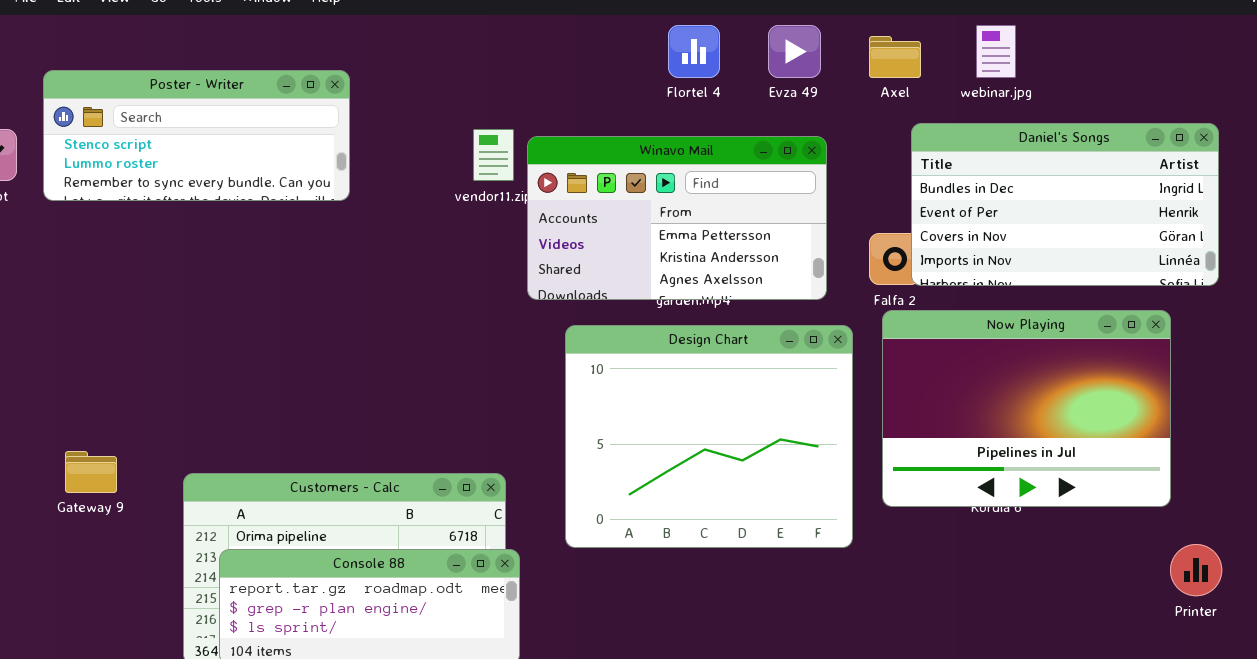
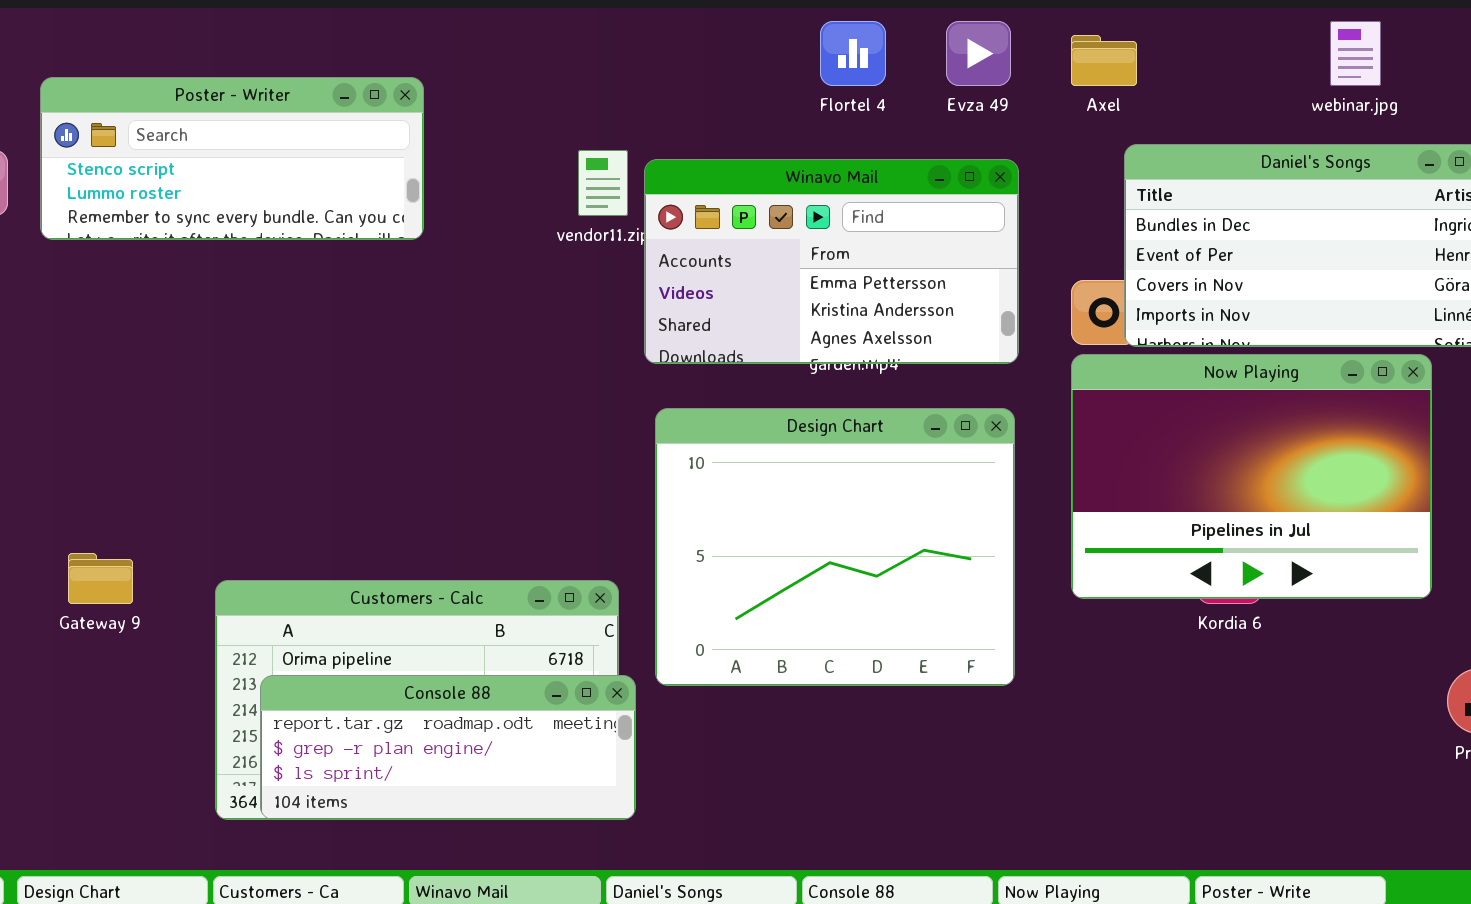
webinar.jpg: [976,25,1016,78] -> [1330,21,1381,86], moved
Now Playing: [882,310,1171,507] -> [1071,354,1432,599], moved
Design Chart: [565,325,853,548] -> [655,408,1015,686], moved

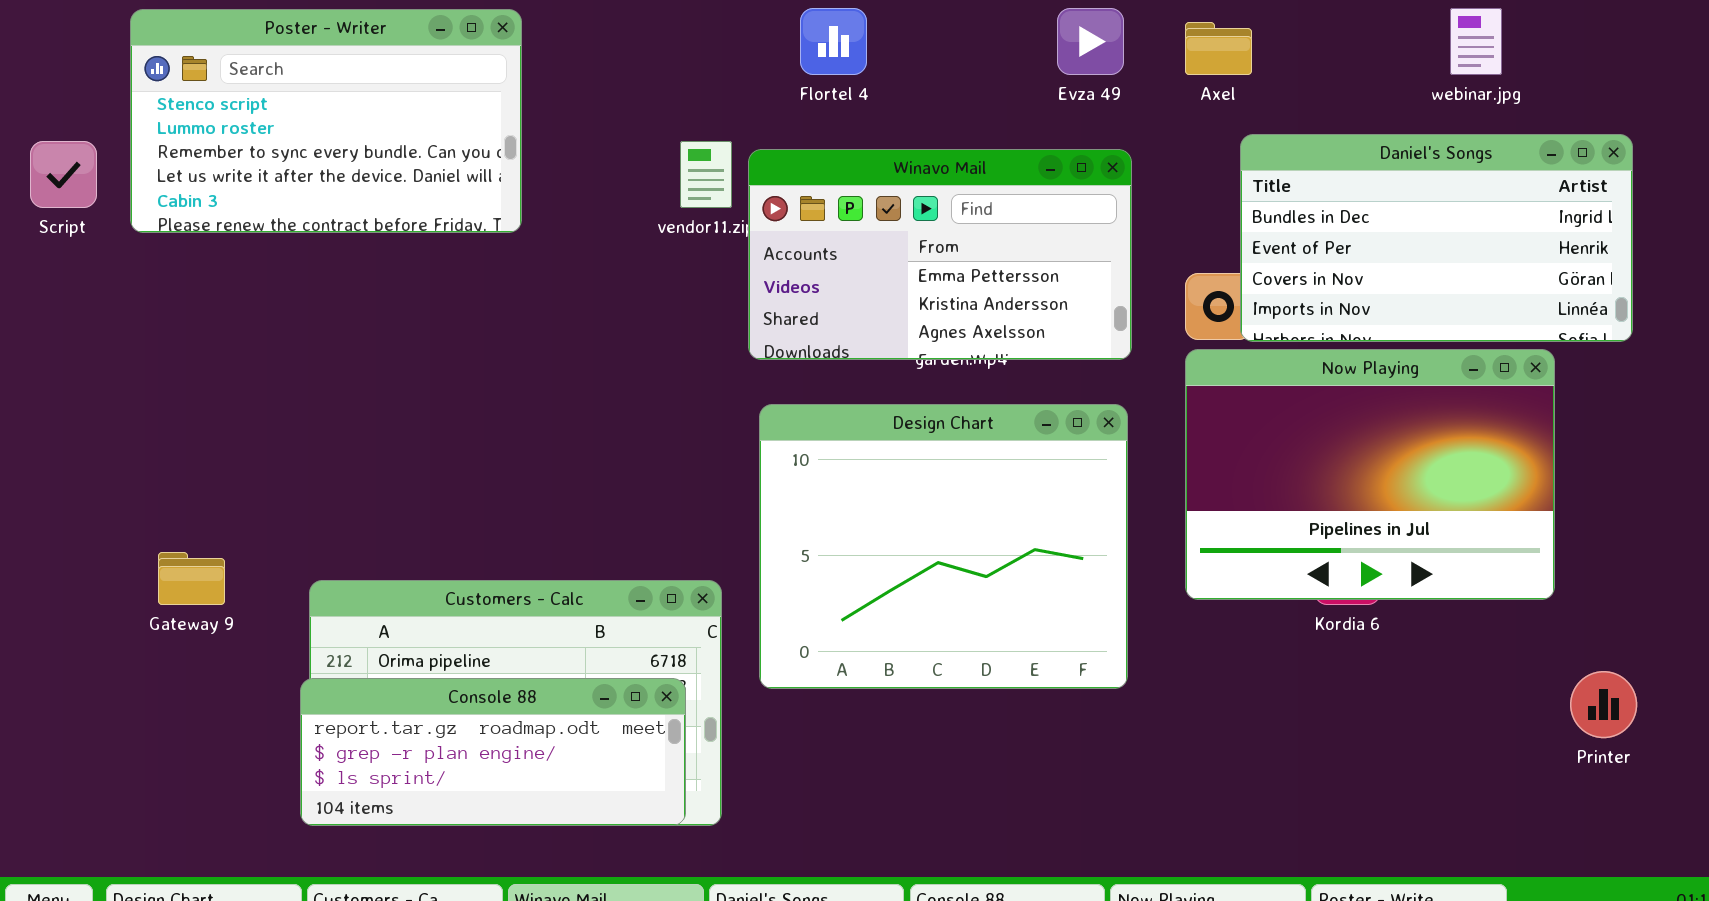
Flortel 4: [820,21,886,86] -> [800,8,867,75], moved
Poster - Writer: [40,77,424,240] -> [130,9,522,233], resized
Console 88: [260,675,636,820] -> [300,678,686,826], moved

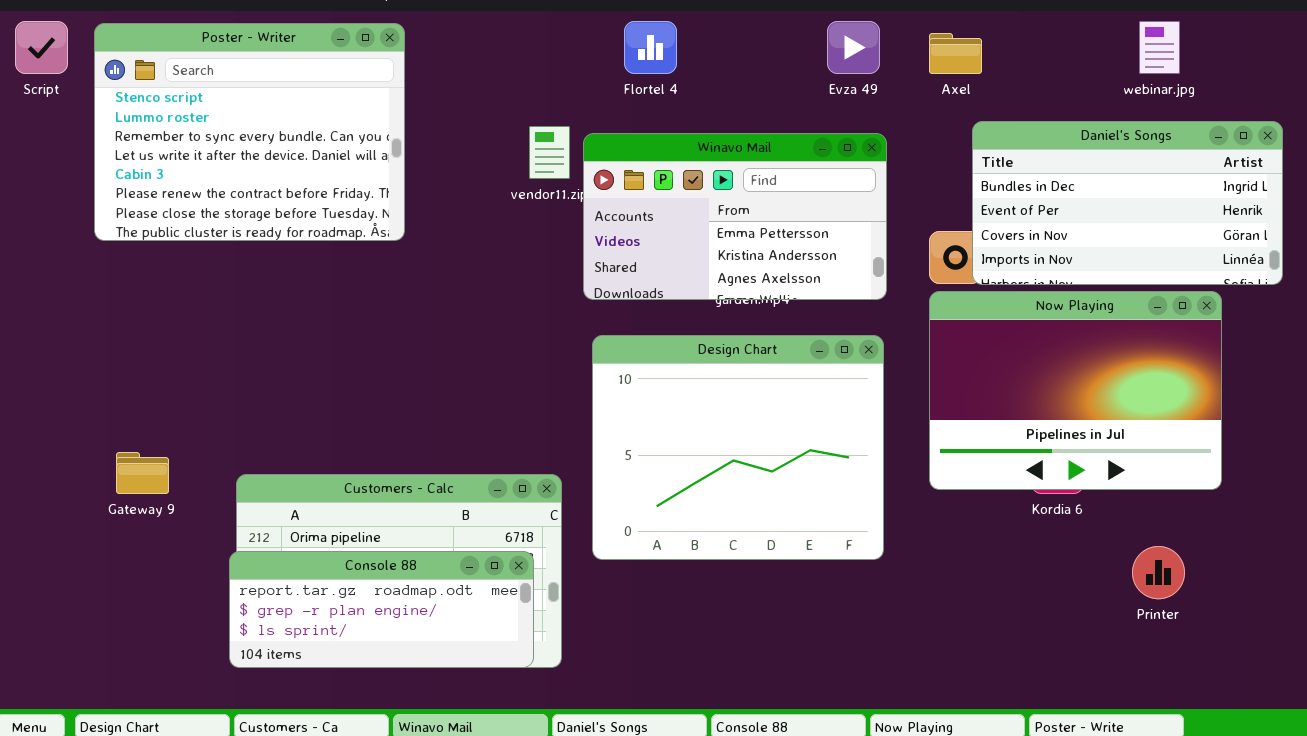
Poster - Writer: [130,9,522,233] -> [94,23,405,241], resized
Script: [30,141,97,208] -> [15,21,68,74], moved
Printer: [1570,671,1637,738] -> [1132,546,1185,599], moved

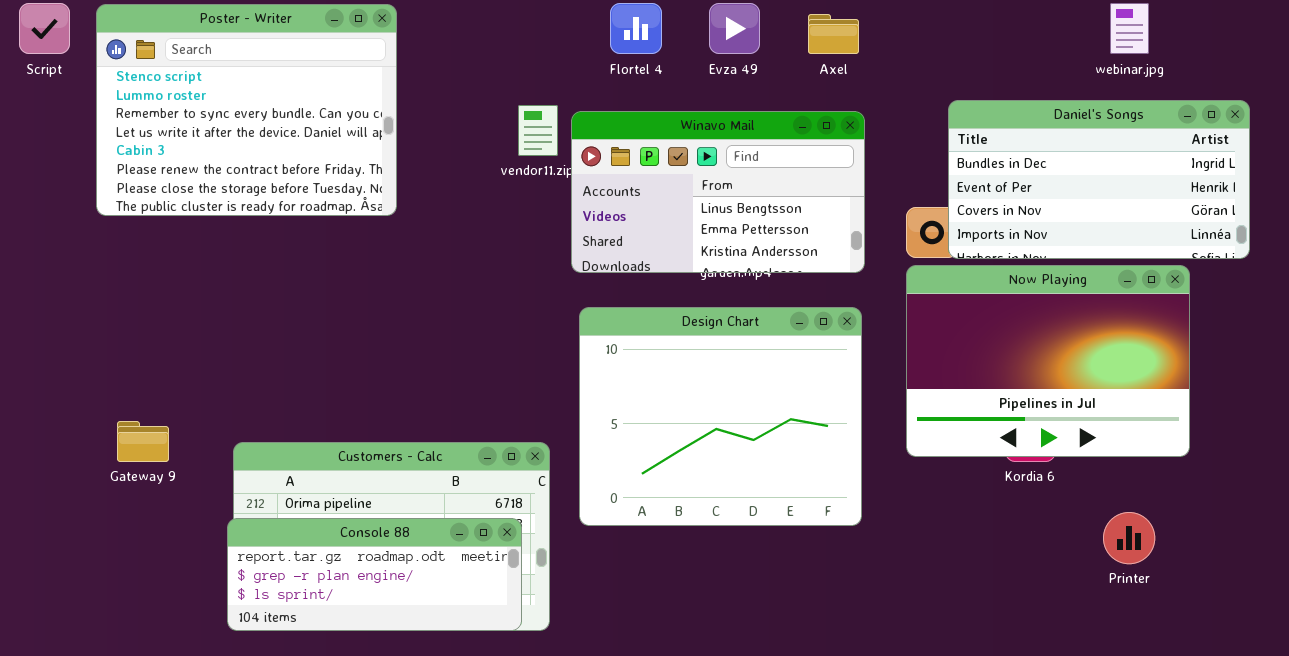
Evza 49: [827,21,880,74] -> [709,3,760,54], moved
Axel: [929,33,982,74] -> [808,14,859,54], moved
Winavo Mail: [583,133,887,300] -> [571,111,865,273], scrolled up 1 row

